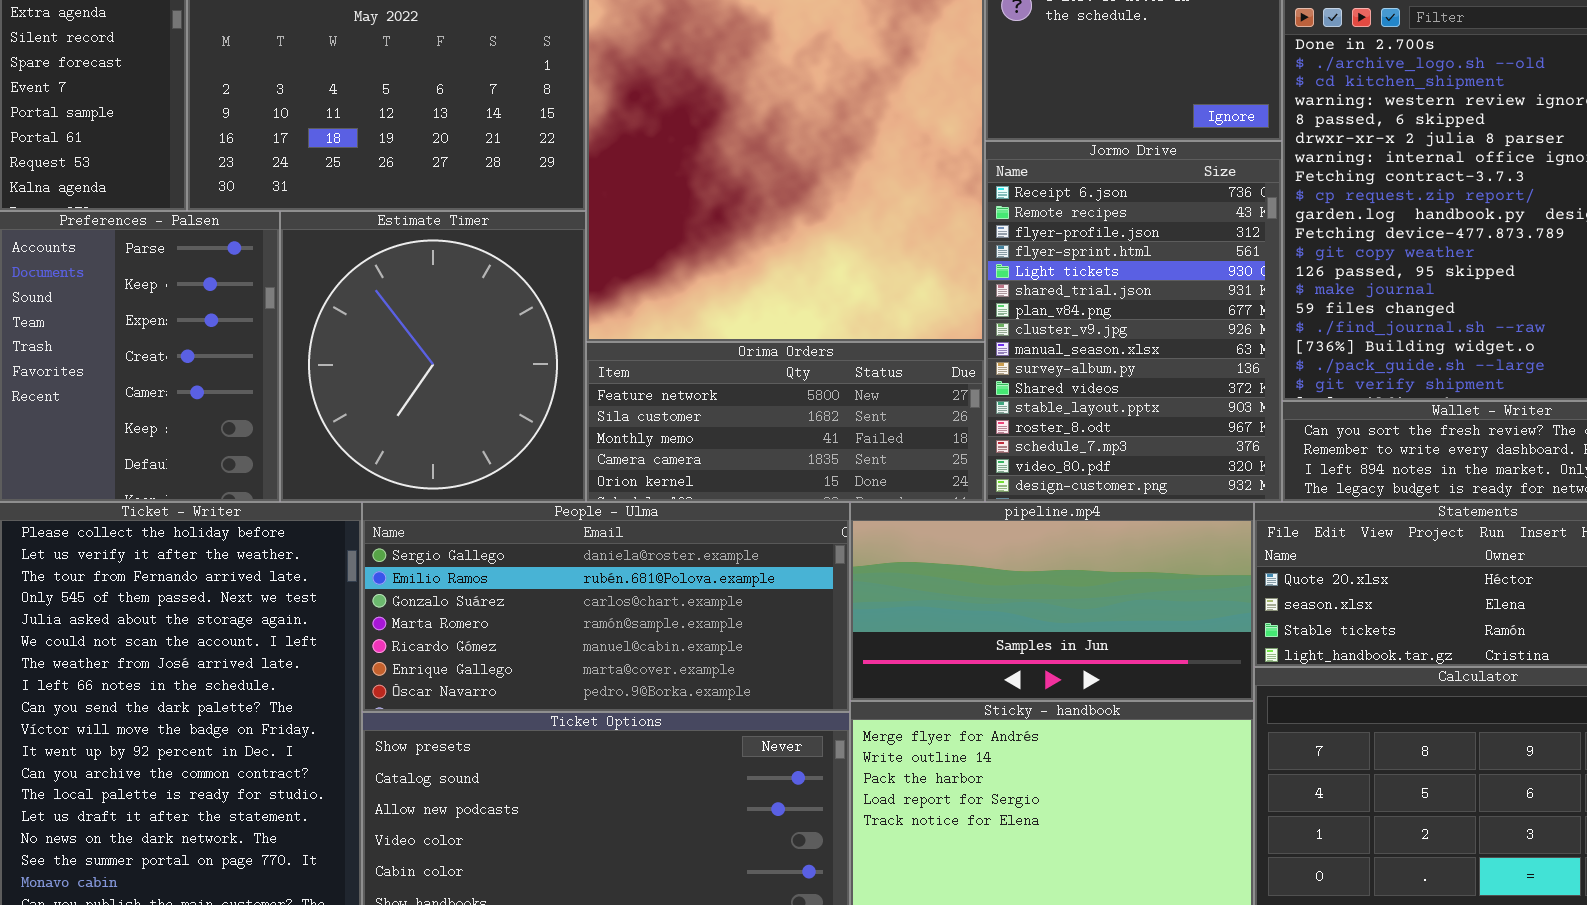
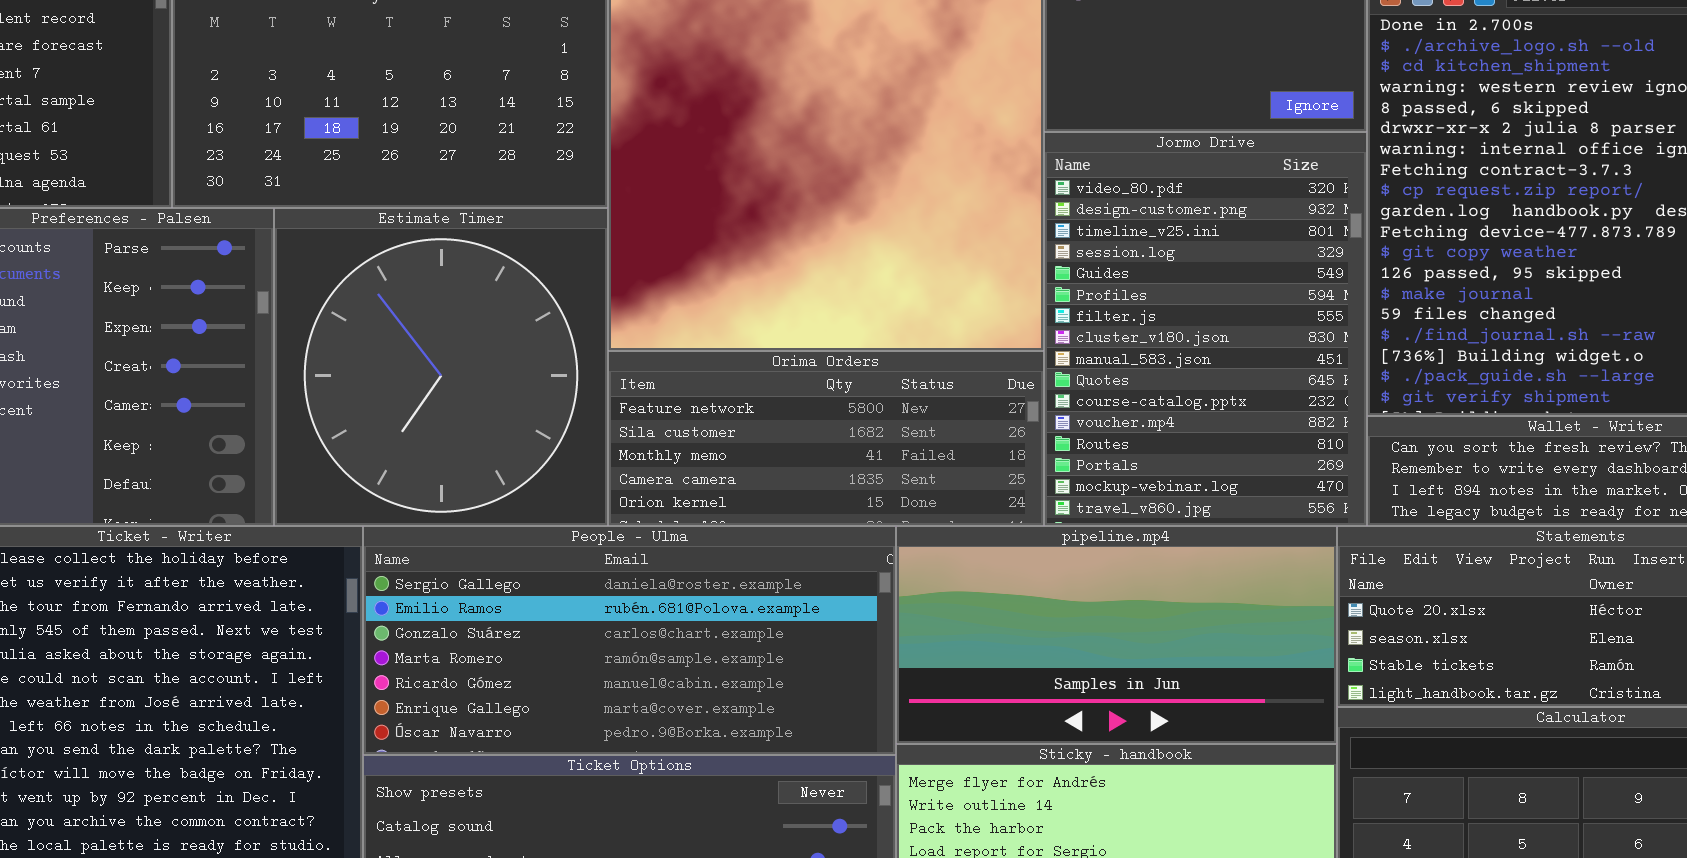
Jormo Drive: [985,141,1282,502] -> [1044,132,1367,526], scrolled down 14 rows

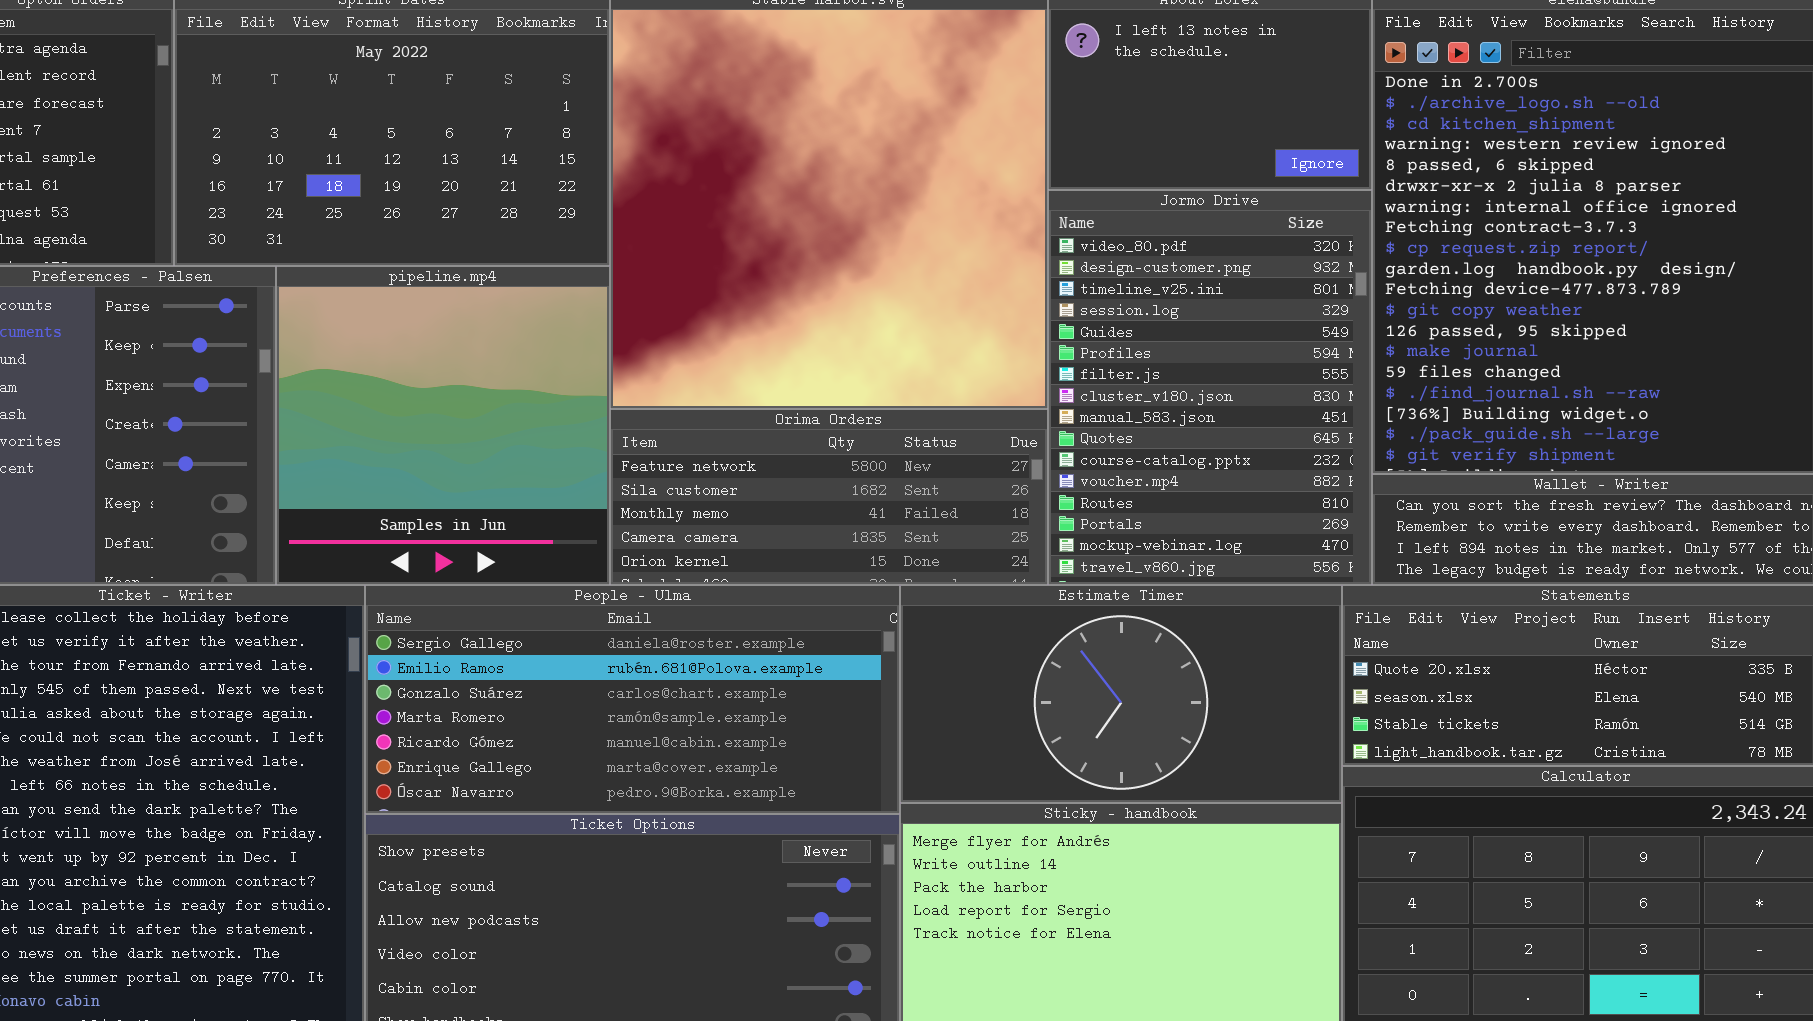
Estimate Timer: [274,208,608,526] -> [900,585,1342,803], moved, resized
pipeline.mp4: [896,526,1337,744] -> [276,266,610,585], moved, resized

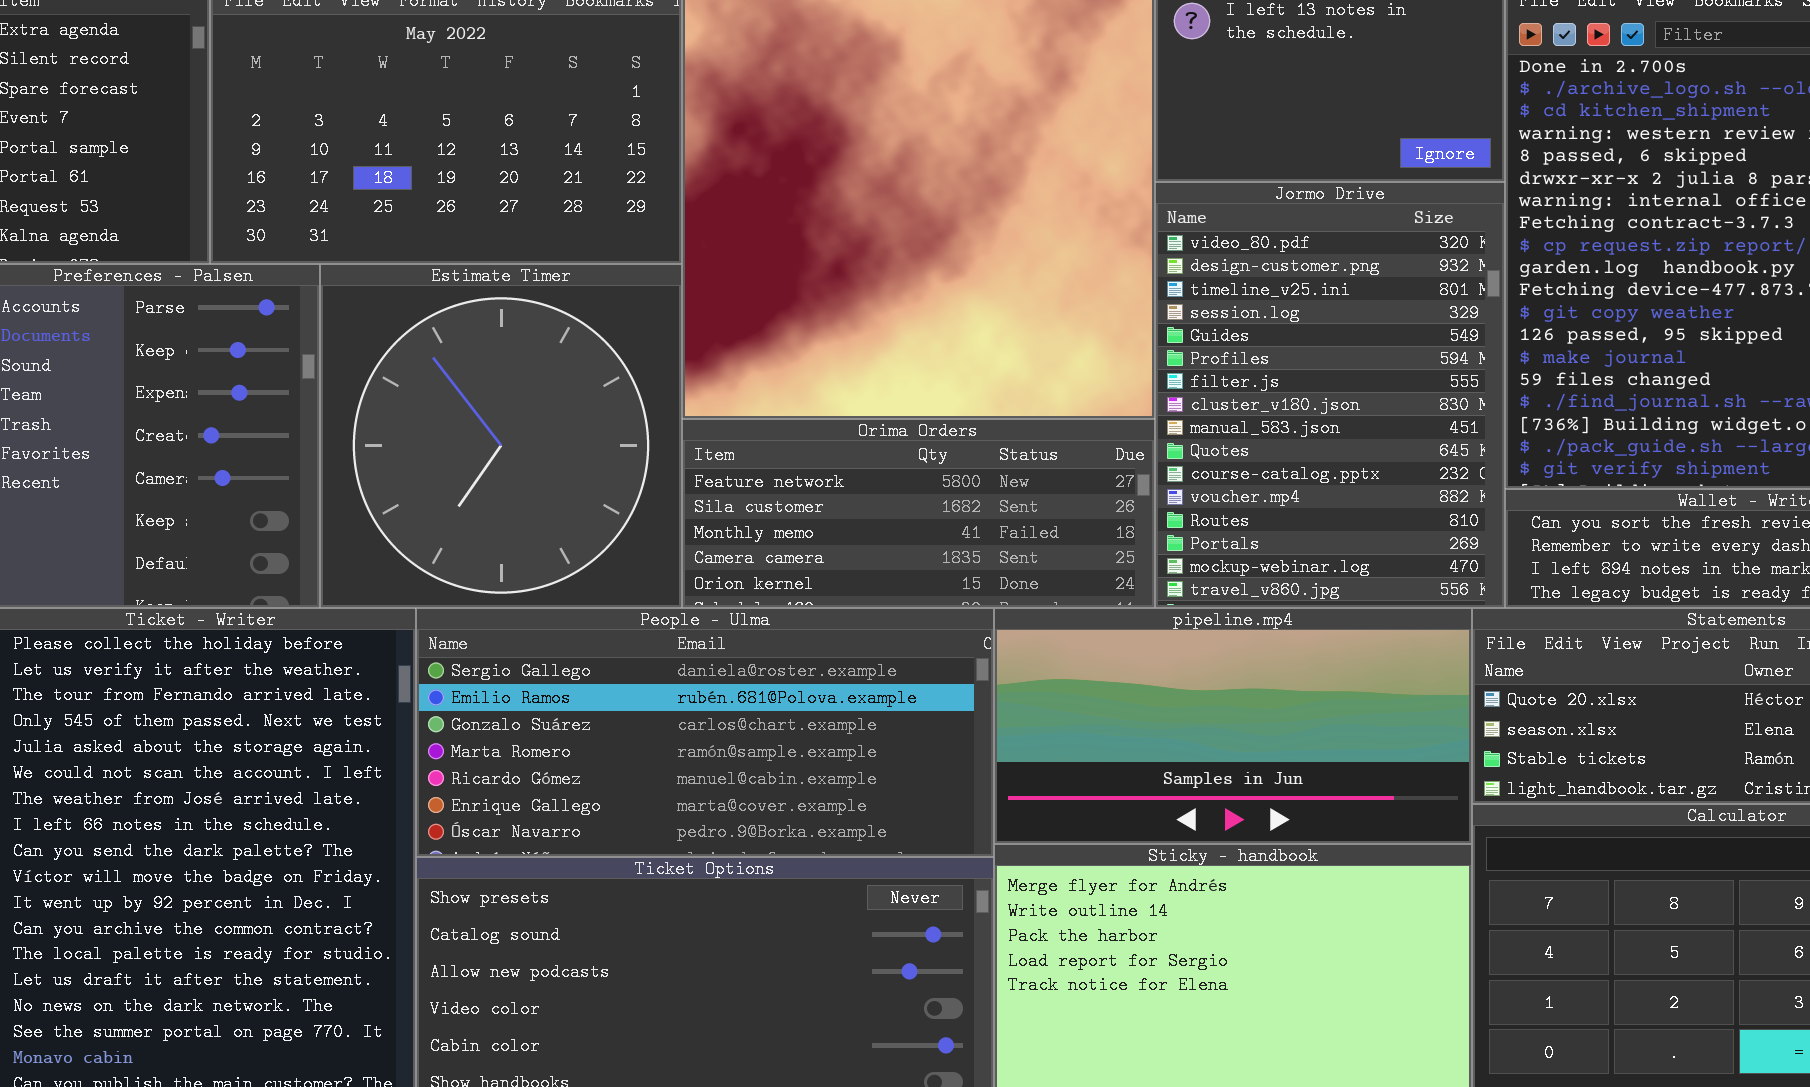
pipeline.mp4: [276,266,610,585] -> [994,608,1472,844], moved, resized
Estimate Timer: [900,585,1342,803] -> [320,264,682,608], moved, resized

